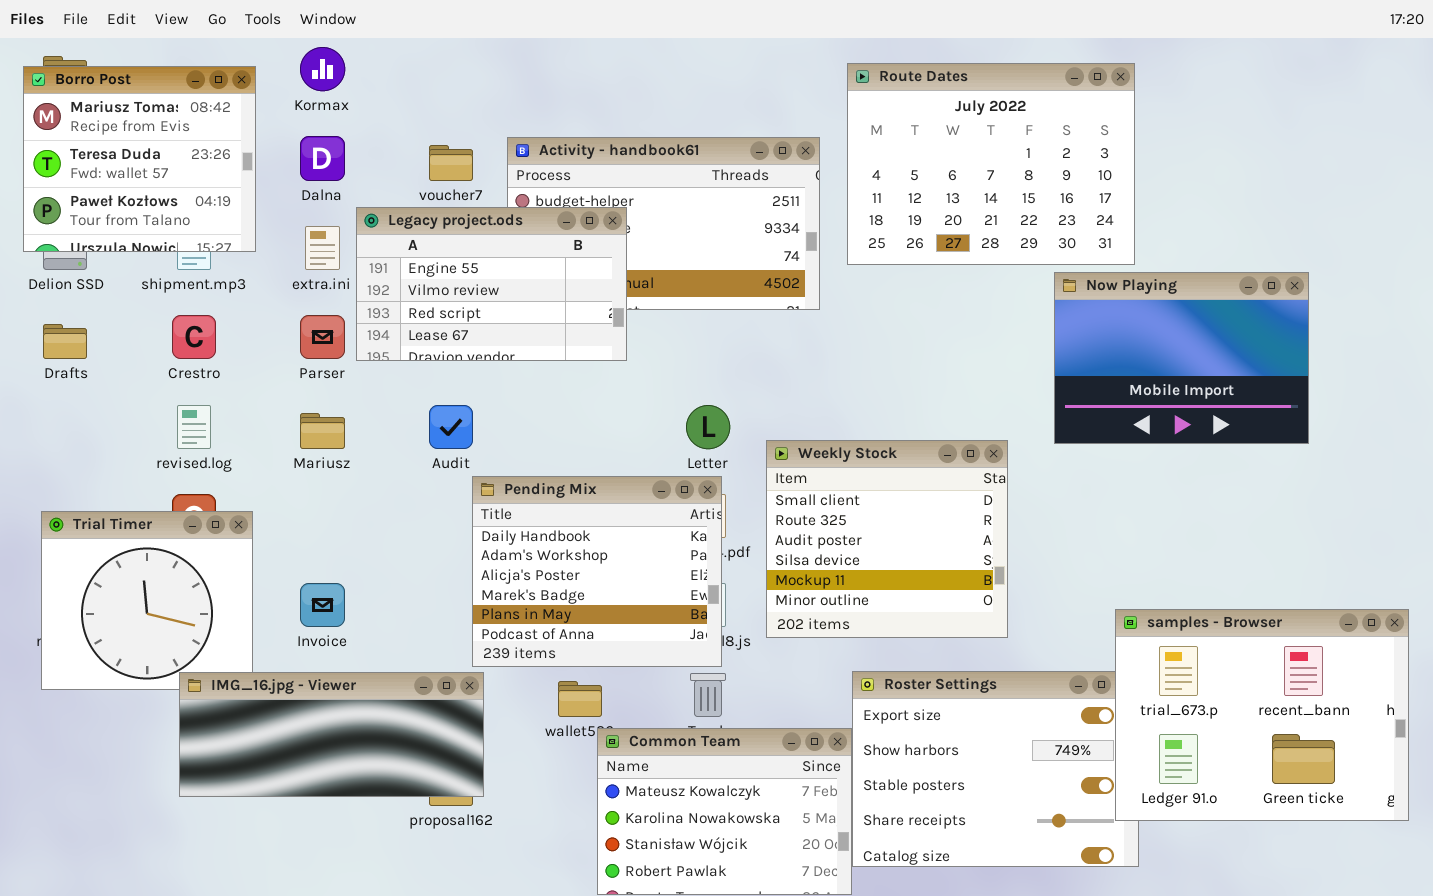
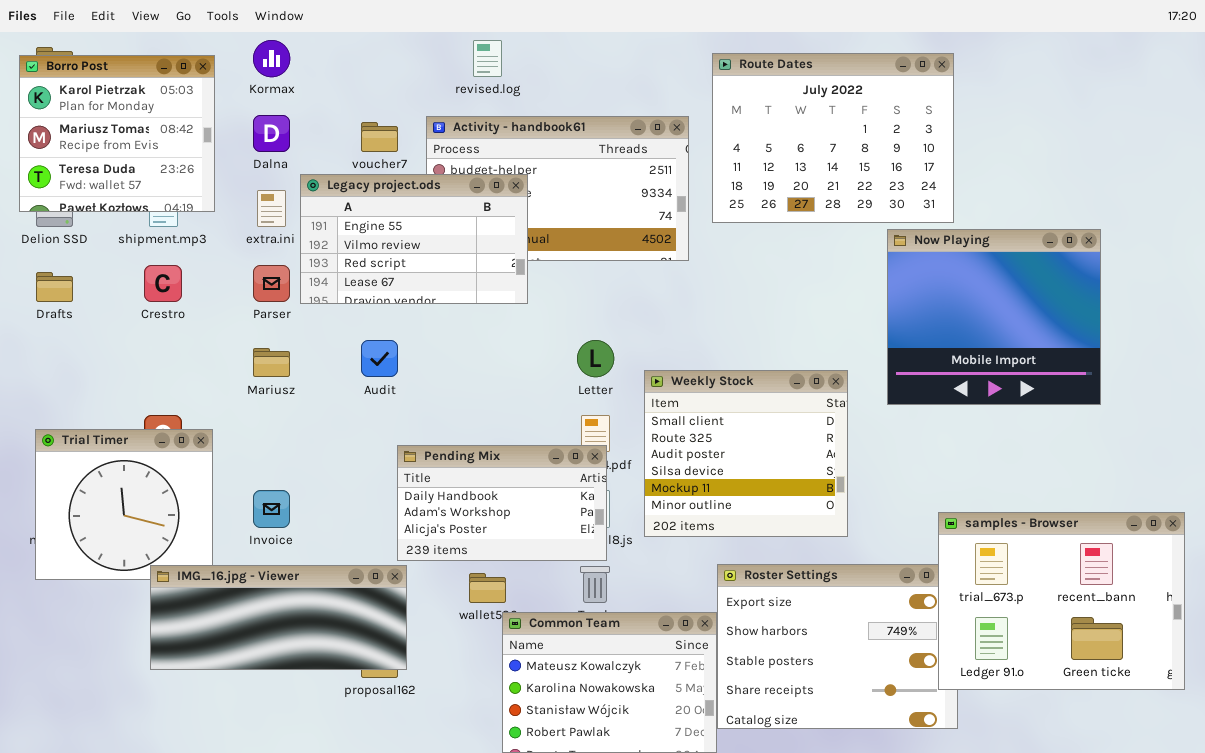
Borro Post: [23,66,256,252] -> [19,55,215,212], scrolled up 1 row
Now Playing: [1054,272,1309,444] -> [887,229,1101,405], resized
revised.log: [177,405,211,449] -> [473,40,502,77], moved
Pending Mix: [472,476,722,667] -> [397,445,607,561], resized

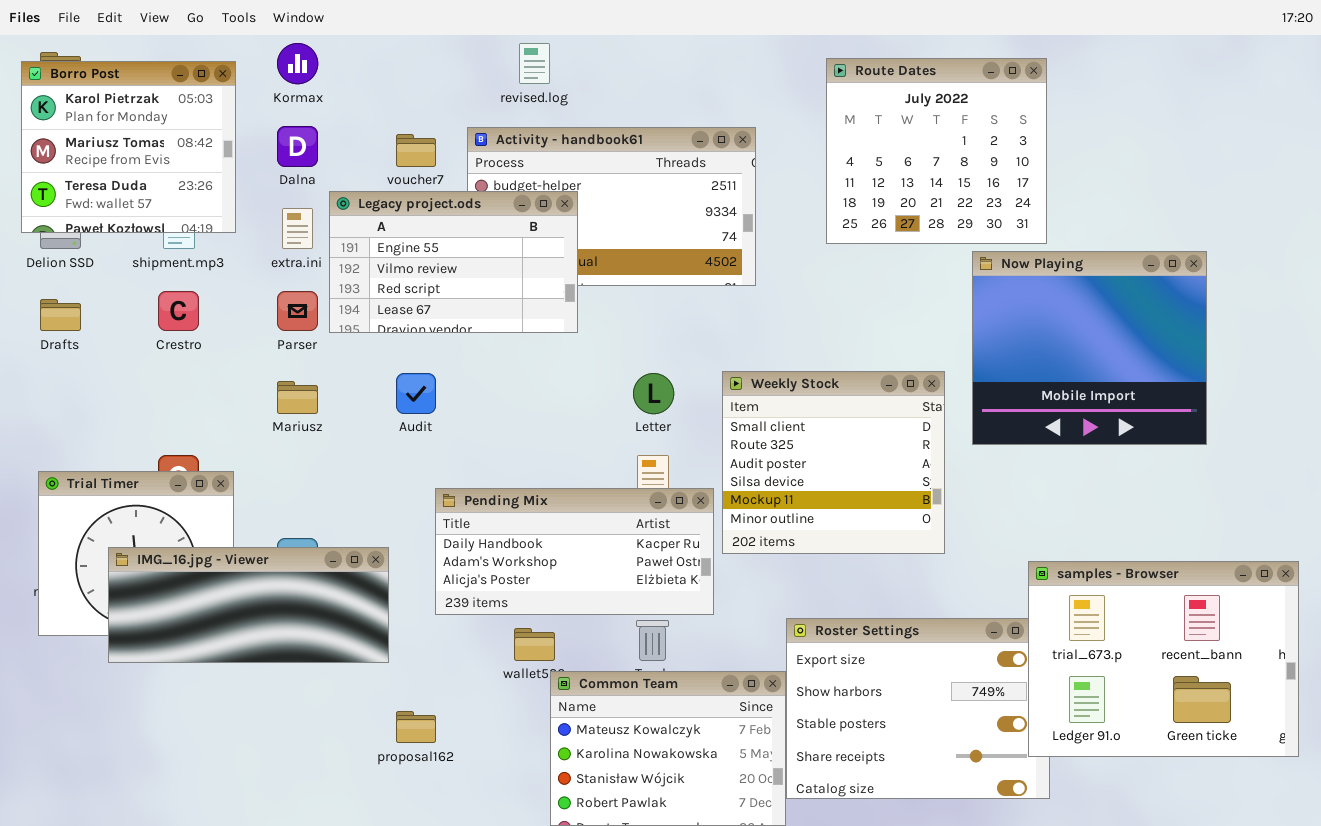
Route Dates: [712,53,954,223] -> [826,58,1047,244], resized
Weekly Stock: [644,370,848,537] -> [722,371,945,554], moved
Pending Mix: [397,445,607,561] -> [435,488,714,615], resized
IMG_16.jpg - Viewer: [150,565,407,670] -> [108,547,389,663], moved

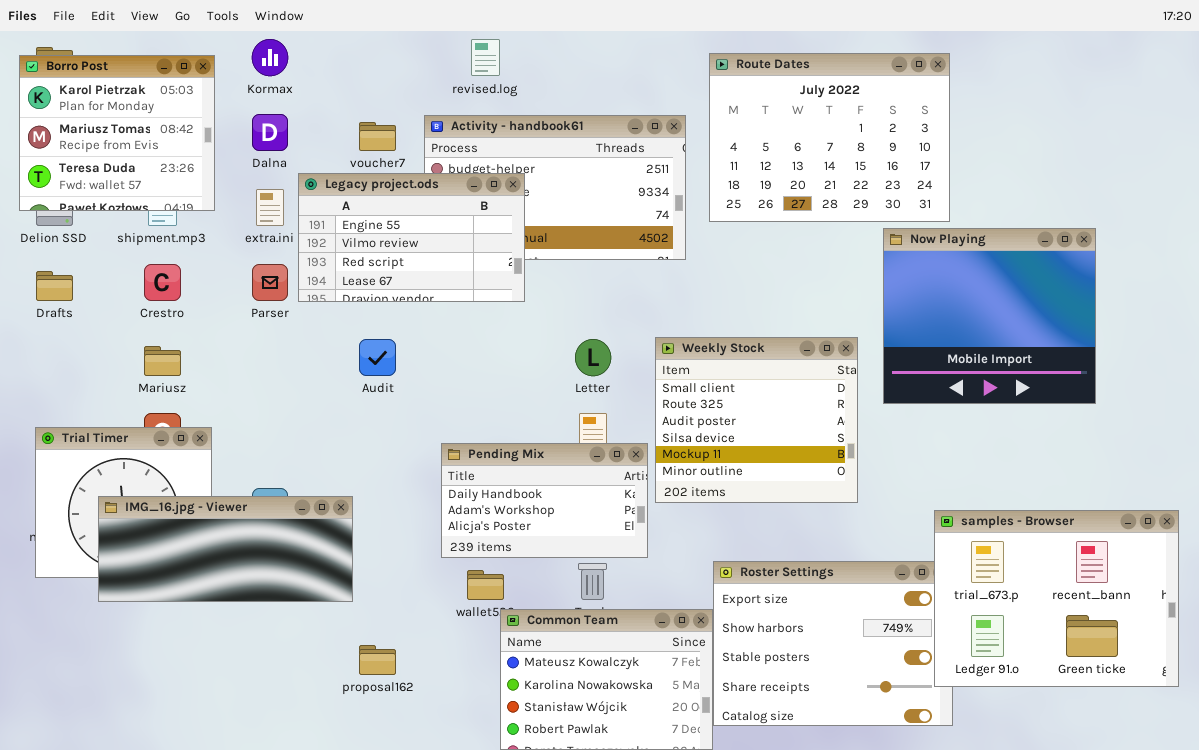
Route Dates: [826,58,1047,244] -> [709,53,950,222], resized
Mariusz: [277,381,318,414] -> [144,346,181,376], moved
Pending Mix: [435,488,714,615] -> [441,443,648,558], resized

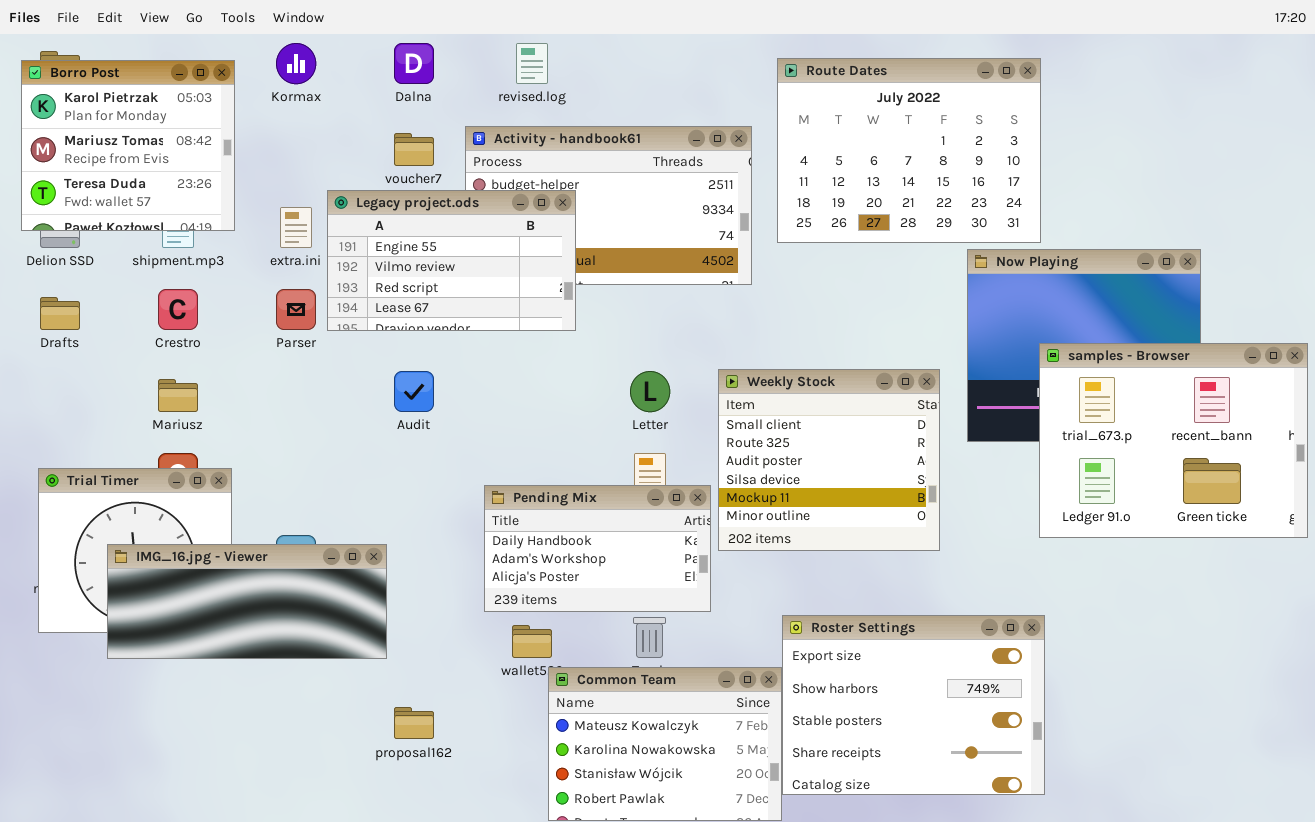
Dalna: [252,114,288,151] -> [394,43,434,84], moved
samples - Browser: [934,510,1179,687] -> [1039,343,1308,538], moved

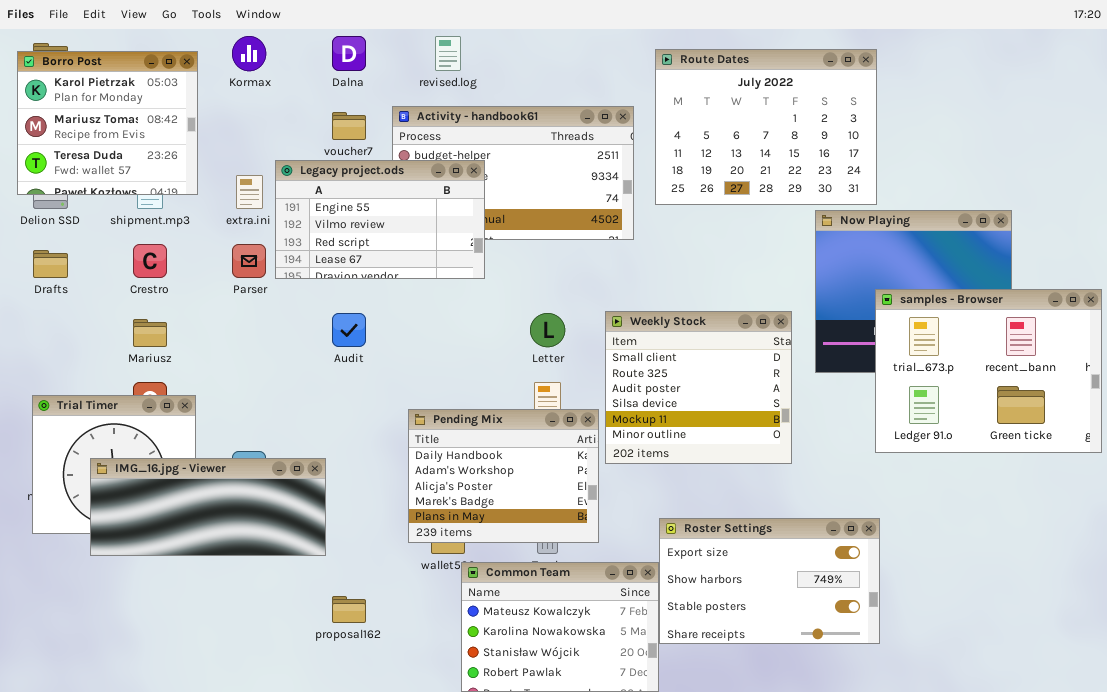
Pending Mix: [484,485,711,612] -> [408,409,599,543], resized
Roster Settings: [782,615,1045,795] -> [659,518,880,644], resized

